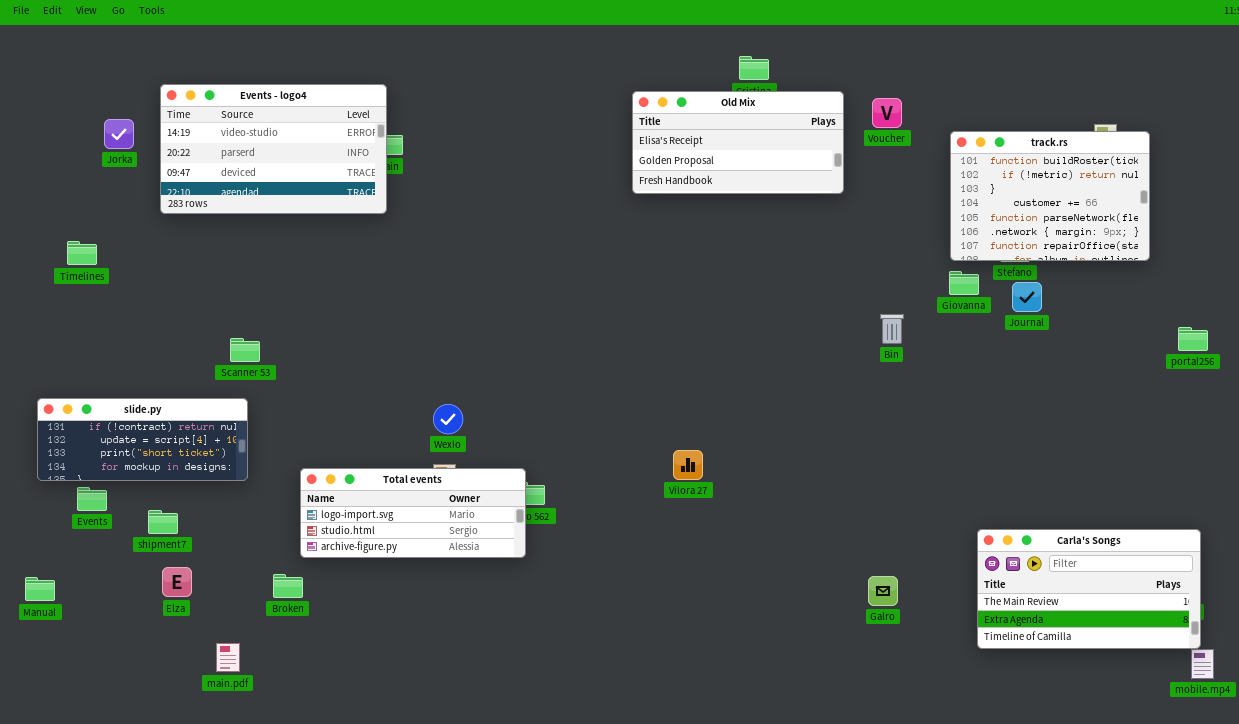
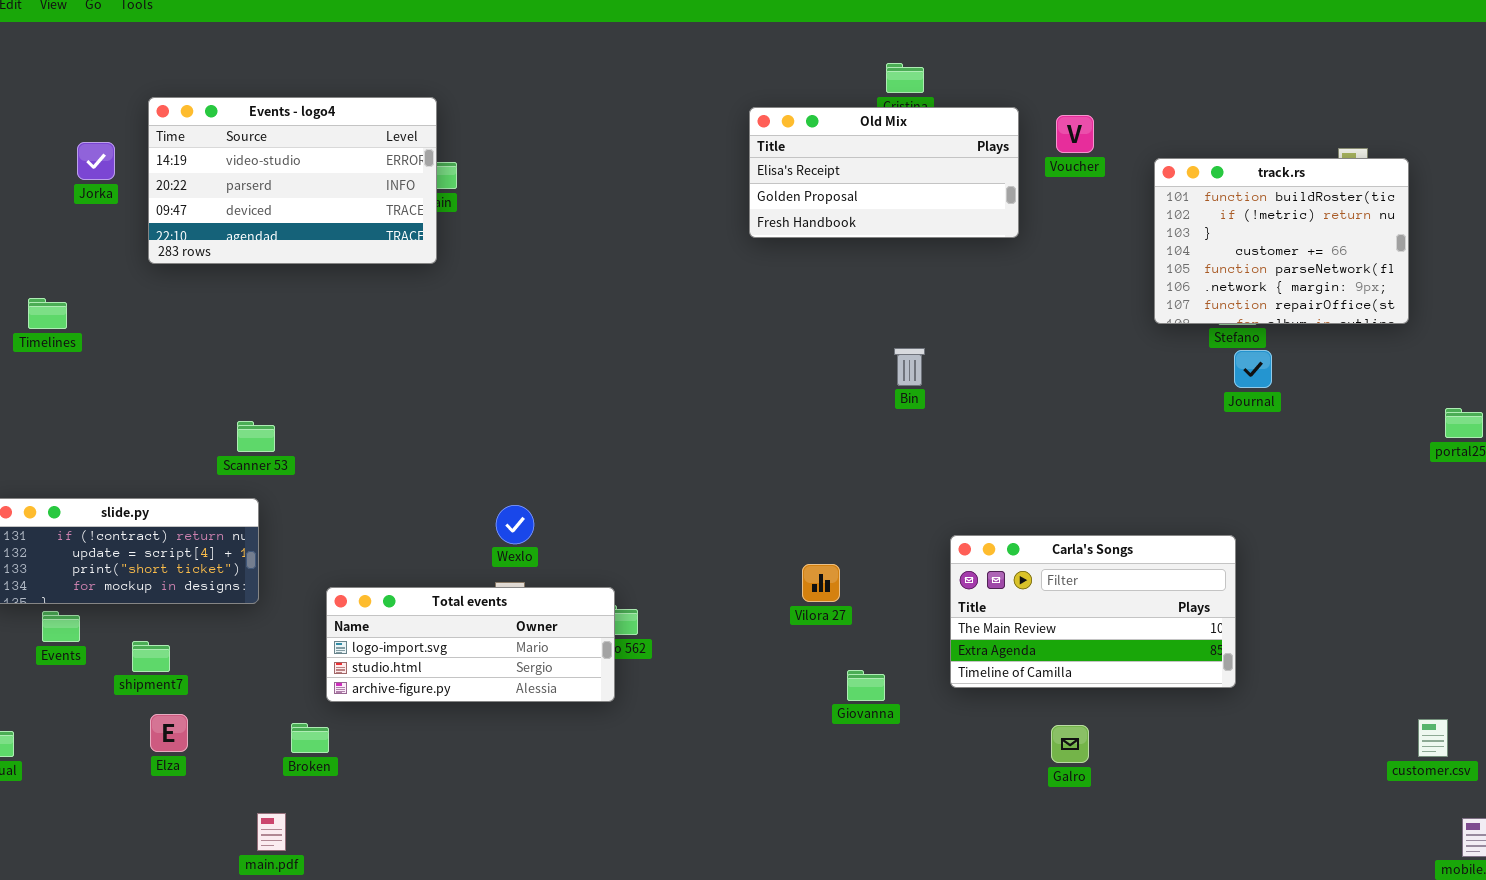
Giovanna: [949,271,979,295] -> [847,670,885,701], moved
Bin: [880,314,904,344] -> [894,348,925,386], moved
Carla's Songs: [977,529,1201,649] -> [950,535,1236,688], moved
main.pdf: [216,643,240,672] -> [257,813,286,851], moved

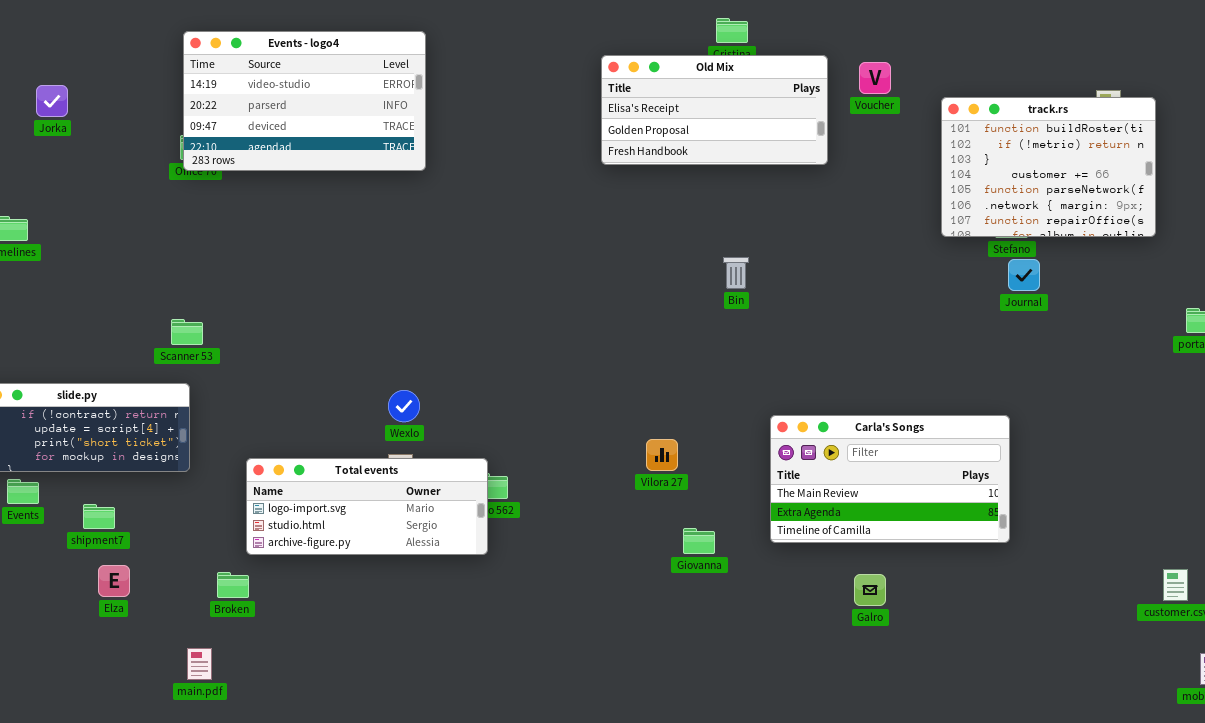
Events - logo4: [148,97,437,264] -> [183,31,426,171], moved

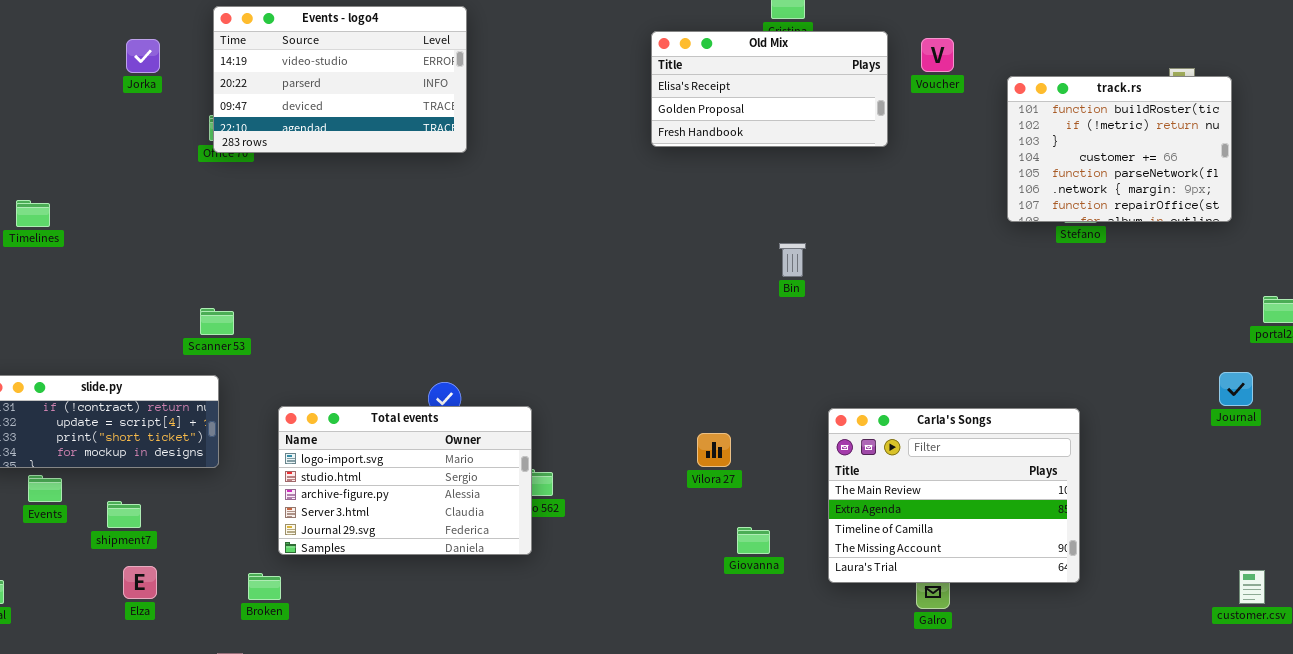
Jorka: [36,85,68,117] -> [126,39,160,73], moved
Journal: [1008,259,1040,291] -> [1219,372,1253,406], moved
Carla's Songs: [770,415,1010,543] -> [828,408,1080,583], resized
Total events: [246,458,488,555] -> [278,406,532,555], resized

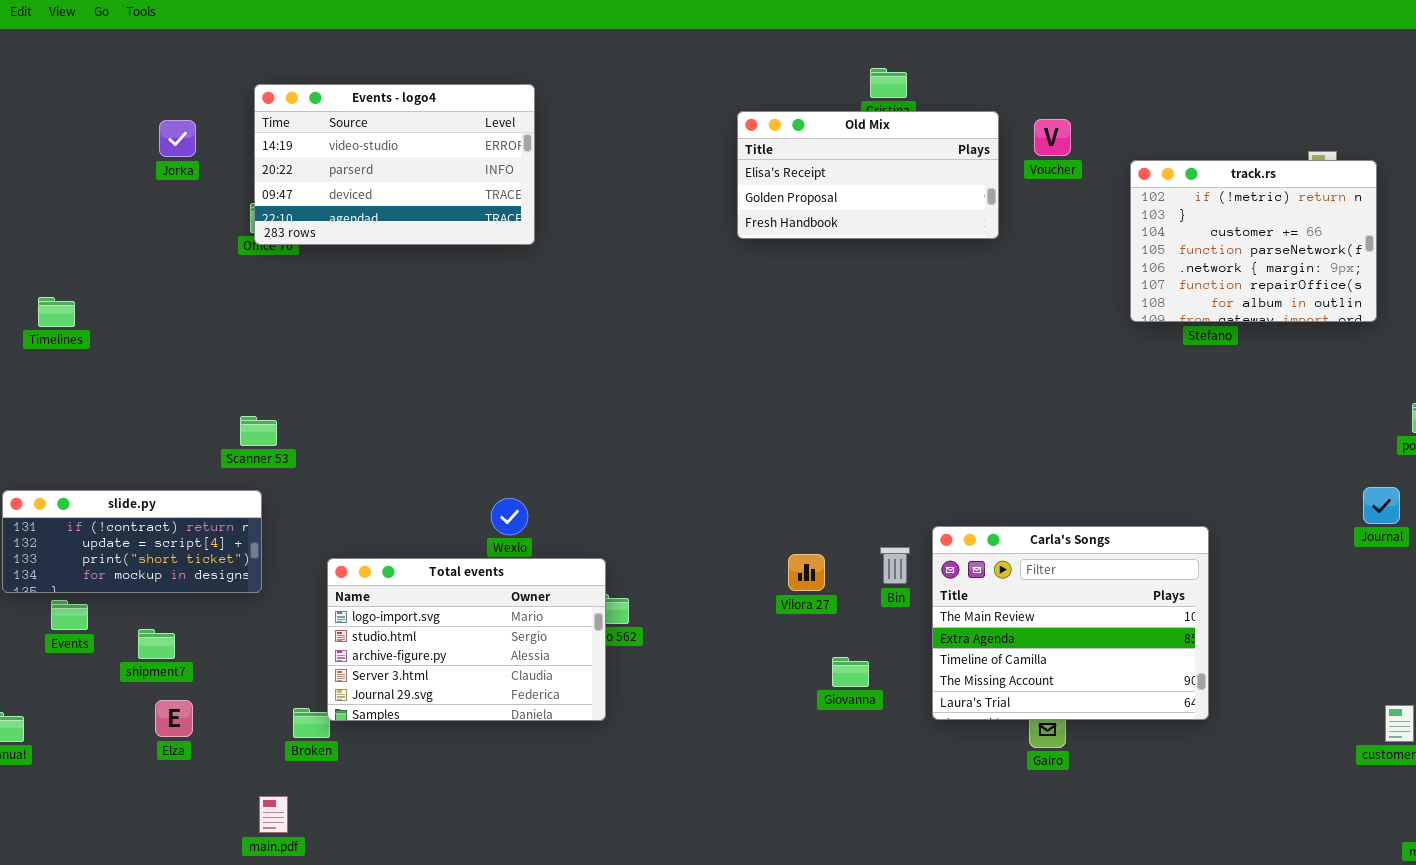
track.rs: [1007,76,1232,222] -> [1130,160,1377,322], scrolled down 1 row
Bin: [779,243,806,277] -> [880,547,910,584], moved
Total events: [278,406,532,555] -> [327,558,606,721], moved

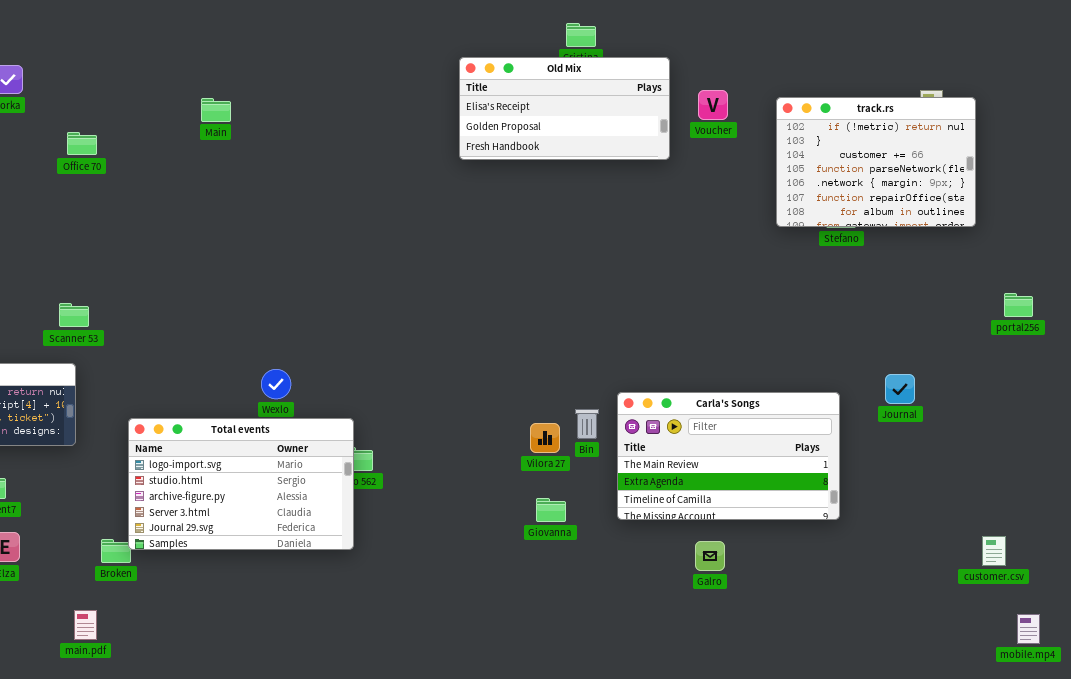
Events - logo4: [254,84,535,245] -> none, closed
Voucher: [1034,119,1071,156] -> [698,90,728,120], moved
Journal: [1363,487,1400,524] -> [885,374,915,404], moved
Carla's Songs: [932,526,1209,720] -> [617,392,840,520], resized
Vilora 27: [788,554,825,591] -> [530,423,560,453], moved

